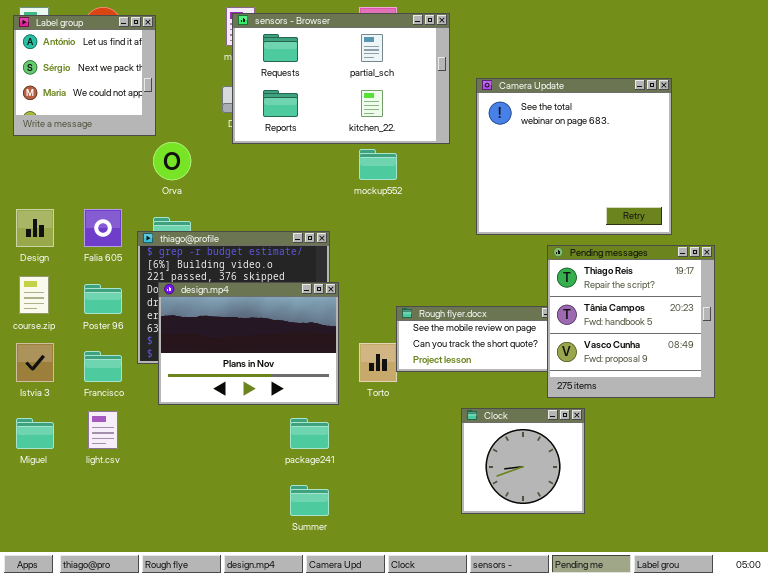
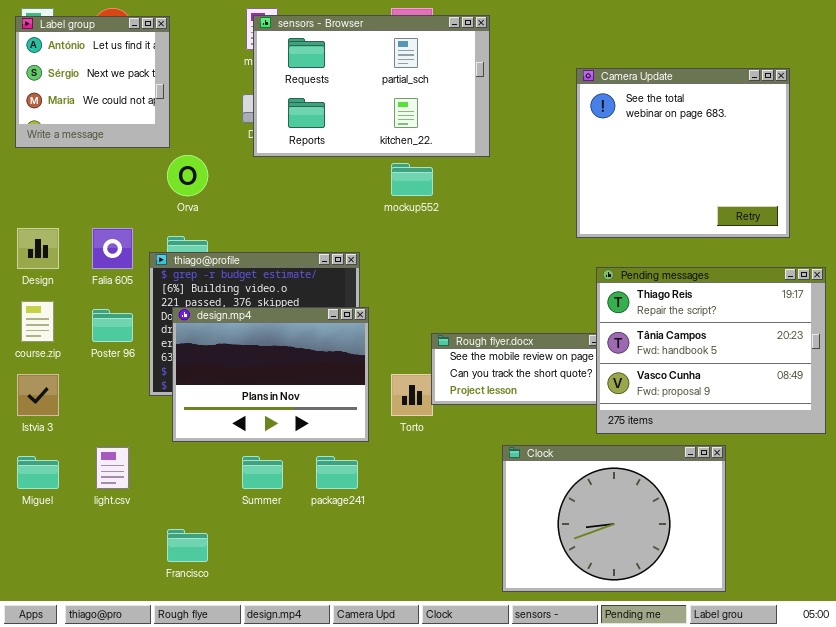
Camera Update: [476,78,672,235] -> [576,68,790,238], moved
Pending messages: [547,245,715,398] -> [596,267,826,434], resized
Francisco: [84,351,122,382] -> [167,529,208,562], moved
Clock: [461,408,585,514] -> [502,445,726,592], resized
Summer: [290,485,329,516] -> [242,456,283,489], moved

